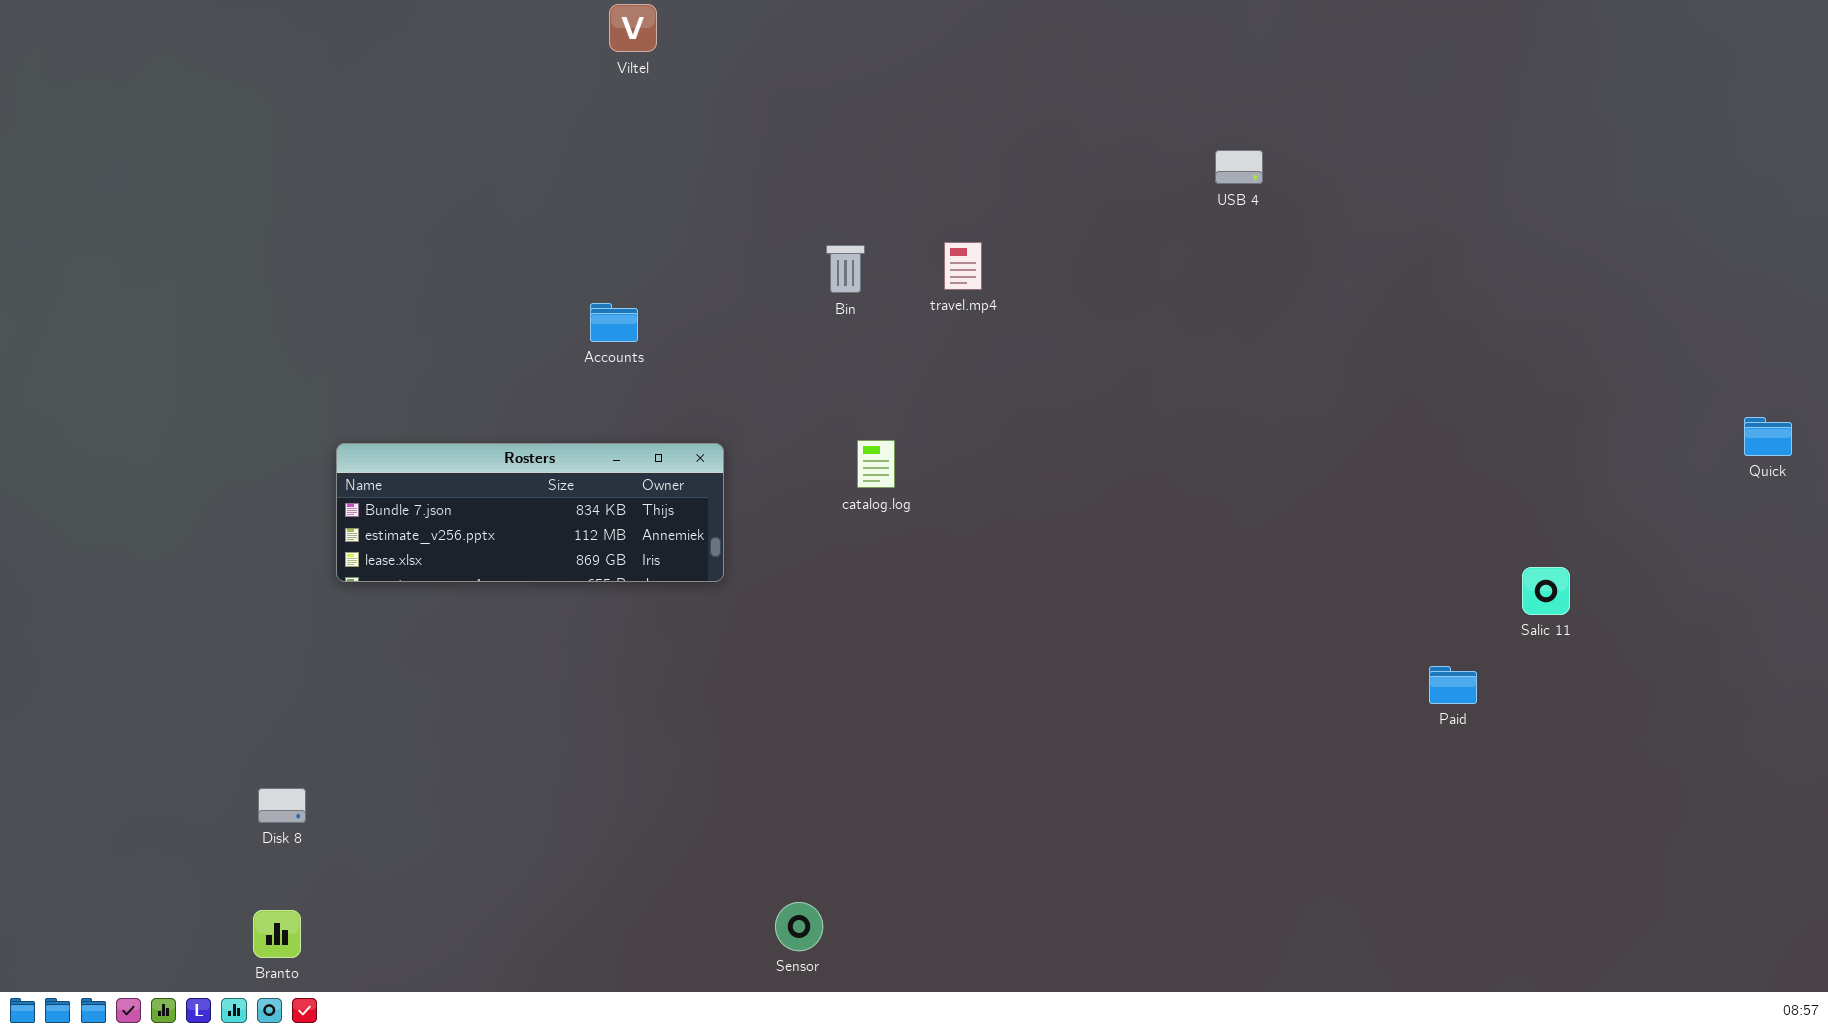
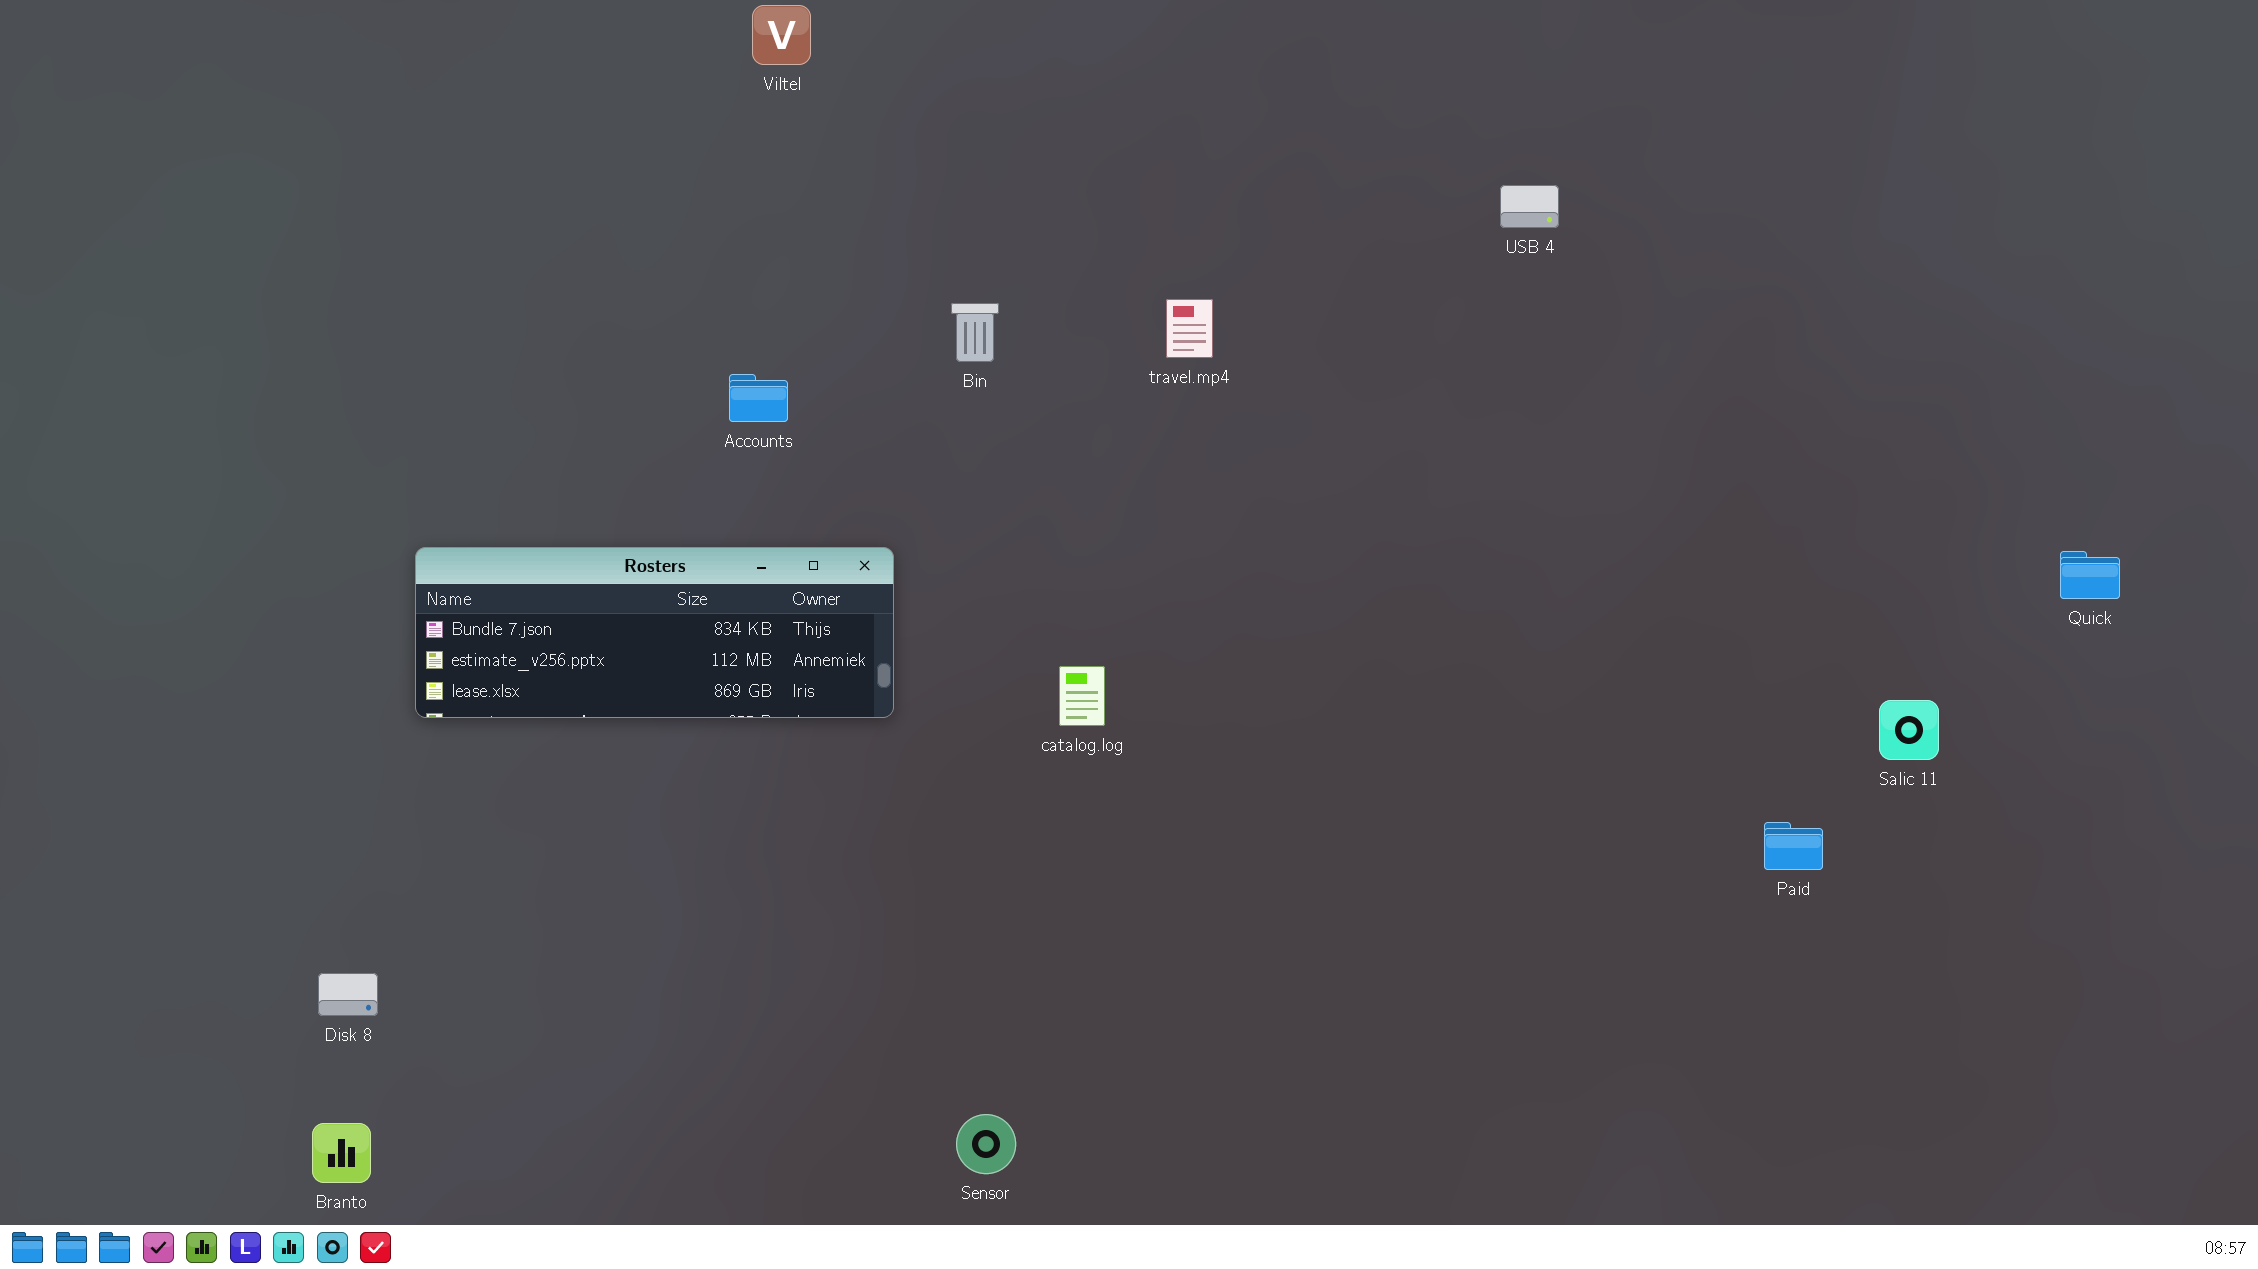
Bin: [826,245,865,293] -> [951,303,999,362], moved
Quick: [1744,417,1792,456] -> [2060,551,2120,599], moved
catalog.log: [857,440,895,488] -> [1059,666,1105,726], moved

